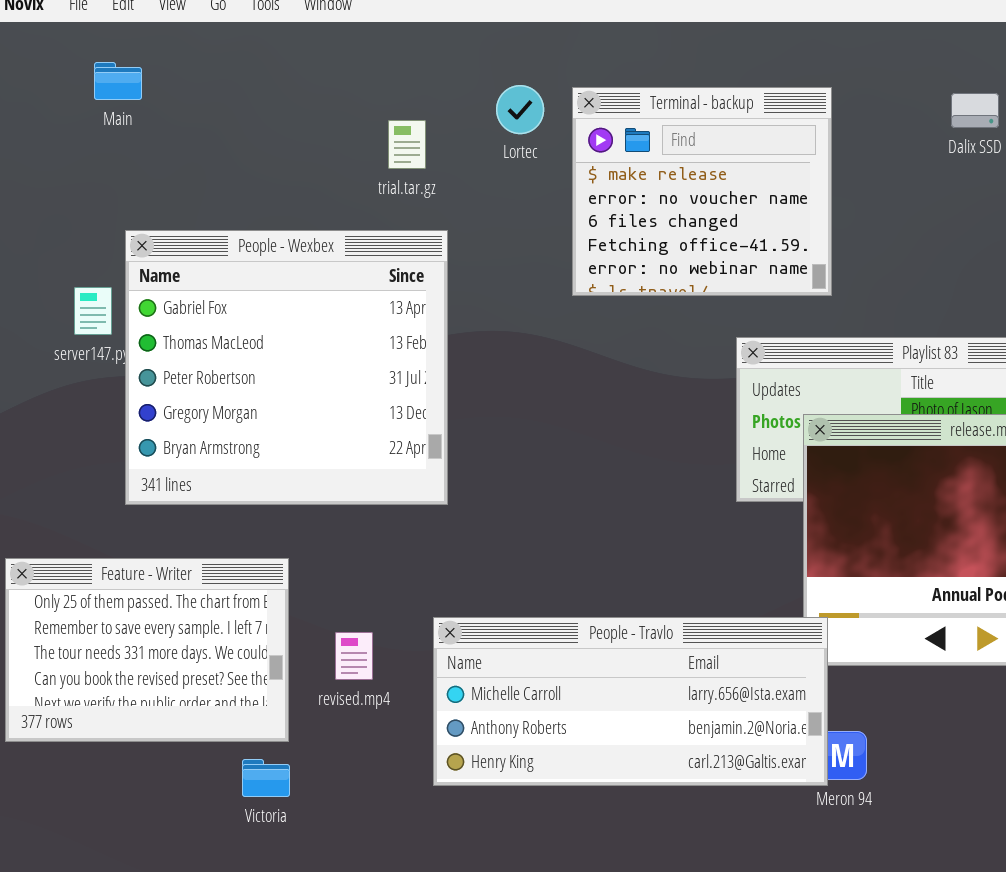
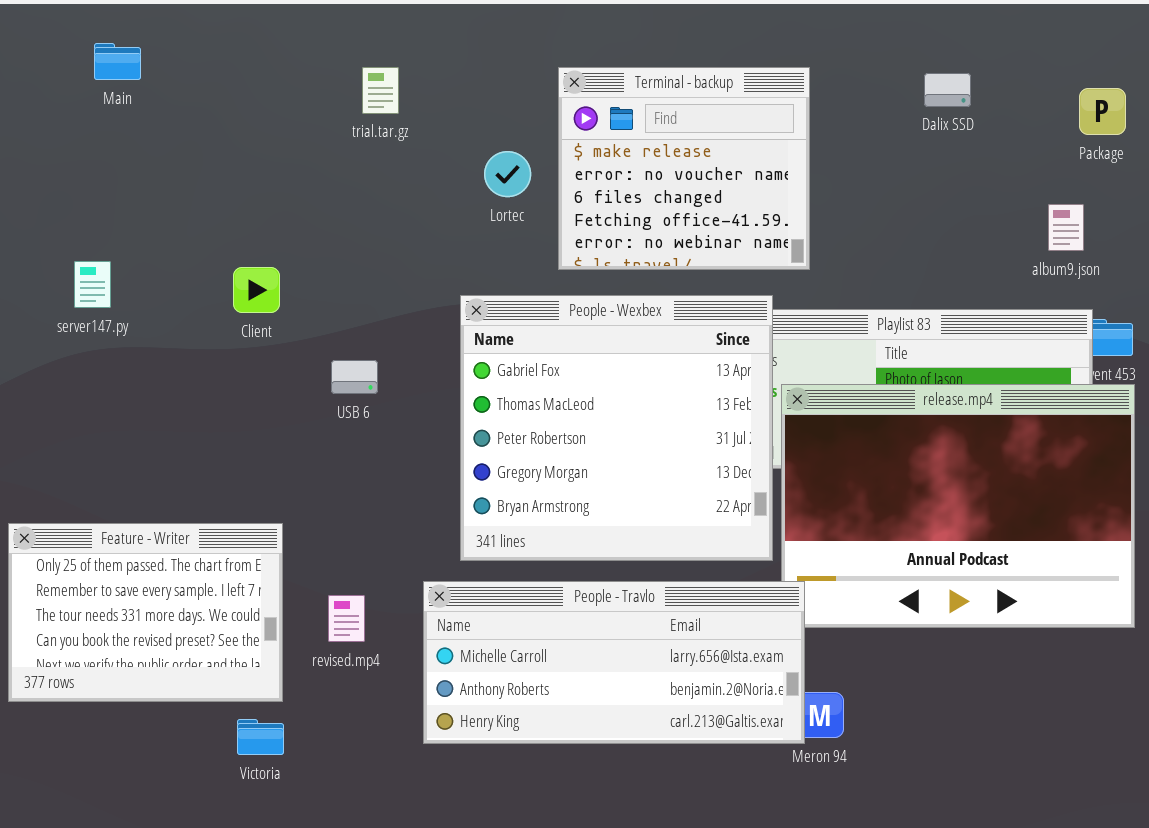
Lortec: [496,85,544,134] -> [484,151,531,197], moved
trial.tar.gz: [388,120,426,169] -> [362,67,399,114], moved
People - Wexbex: [125,230,448,505] -> [460,295,773,561], moved

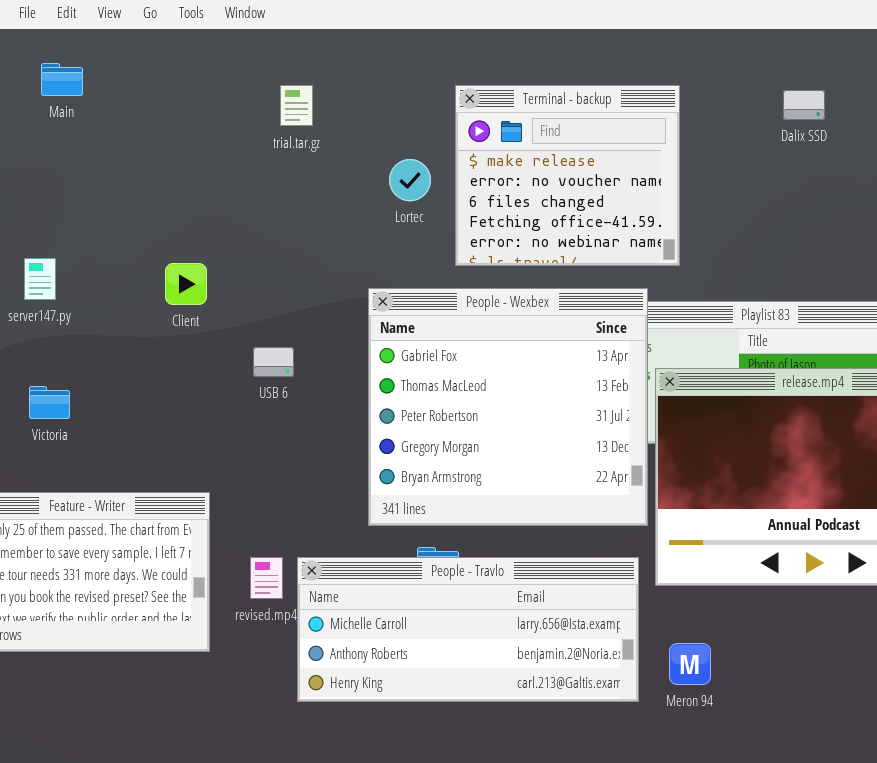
People - Travlo: [423,581,805,744] -> [297,557,639,702], moved
Victoria: [237,719,284,755] -> [29,386,70,419], moved

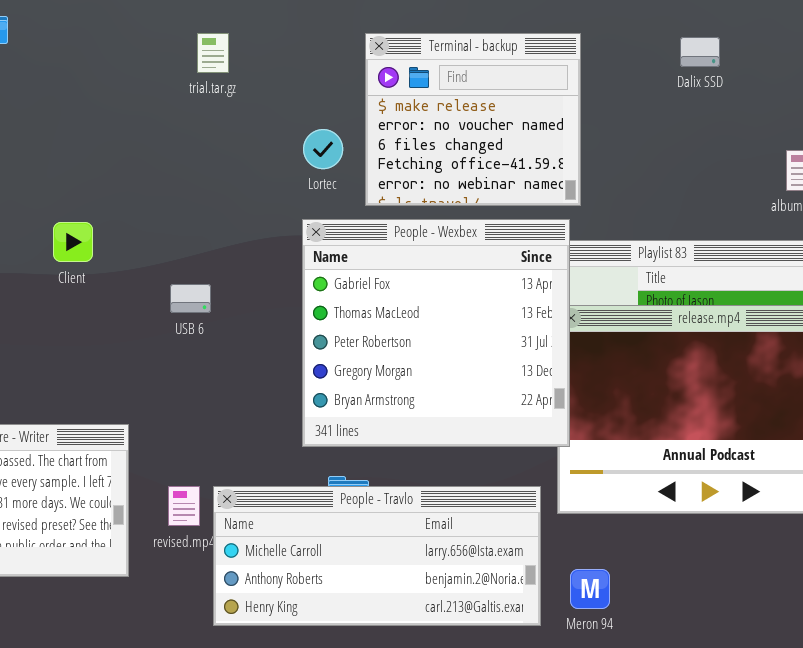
Lortec: [389,159,431,201] -> [303,129,343,169], moved
Client: [165,263,207,305] -> [53,222,93,262], moved
People - Wexbex: [368,288,648,526] -> [302,219,570,447], moved

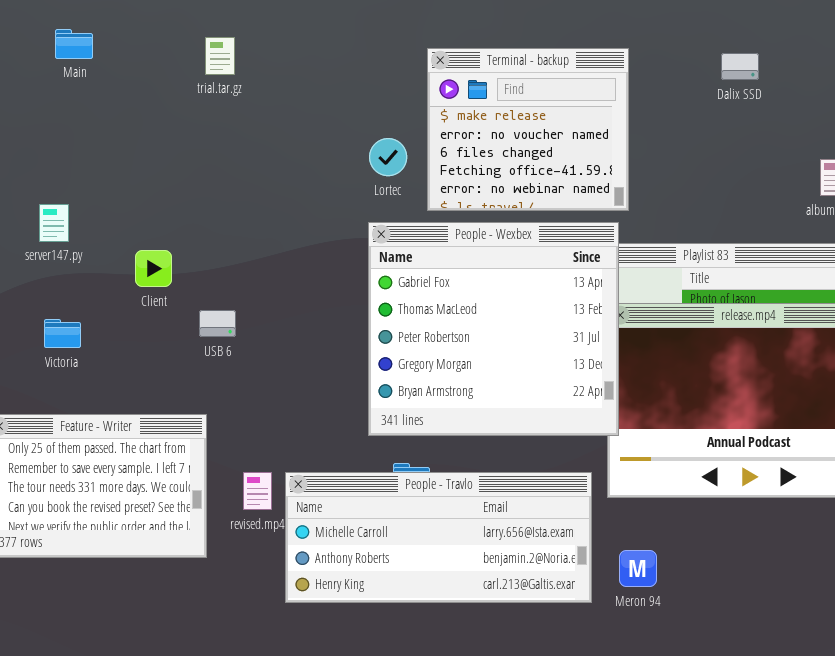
trial.tar.gz: [197,33,229,73] -> [205,37,235,75], moved
Client: [53,222,93,262] -> [135,250,172,287], moved
USB 6: [170,284,211,313] -> [199,310,236,337], moved

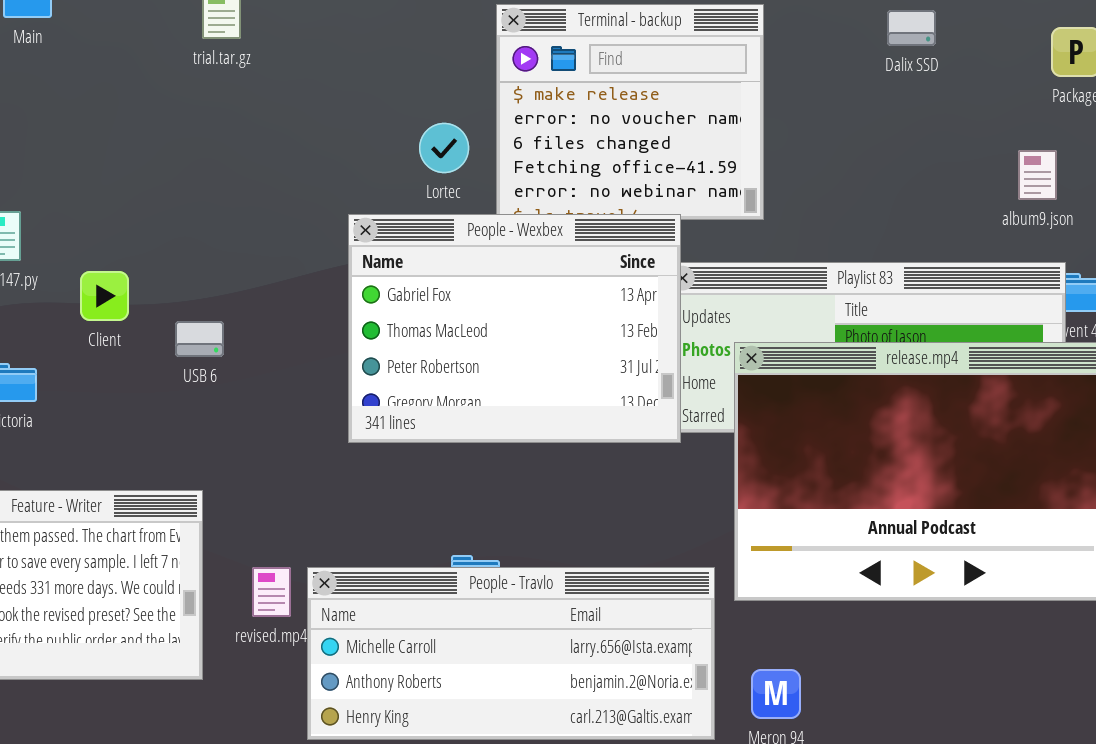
People - Wexbex: [368,222,619,436] -> [348,214,681,443], moved, resized
Client: [135,250,172,287] -> [80,271,129,321], moved
USB 6: [199,310,236,337] -> [175,321,224,357], moved

